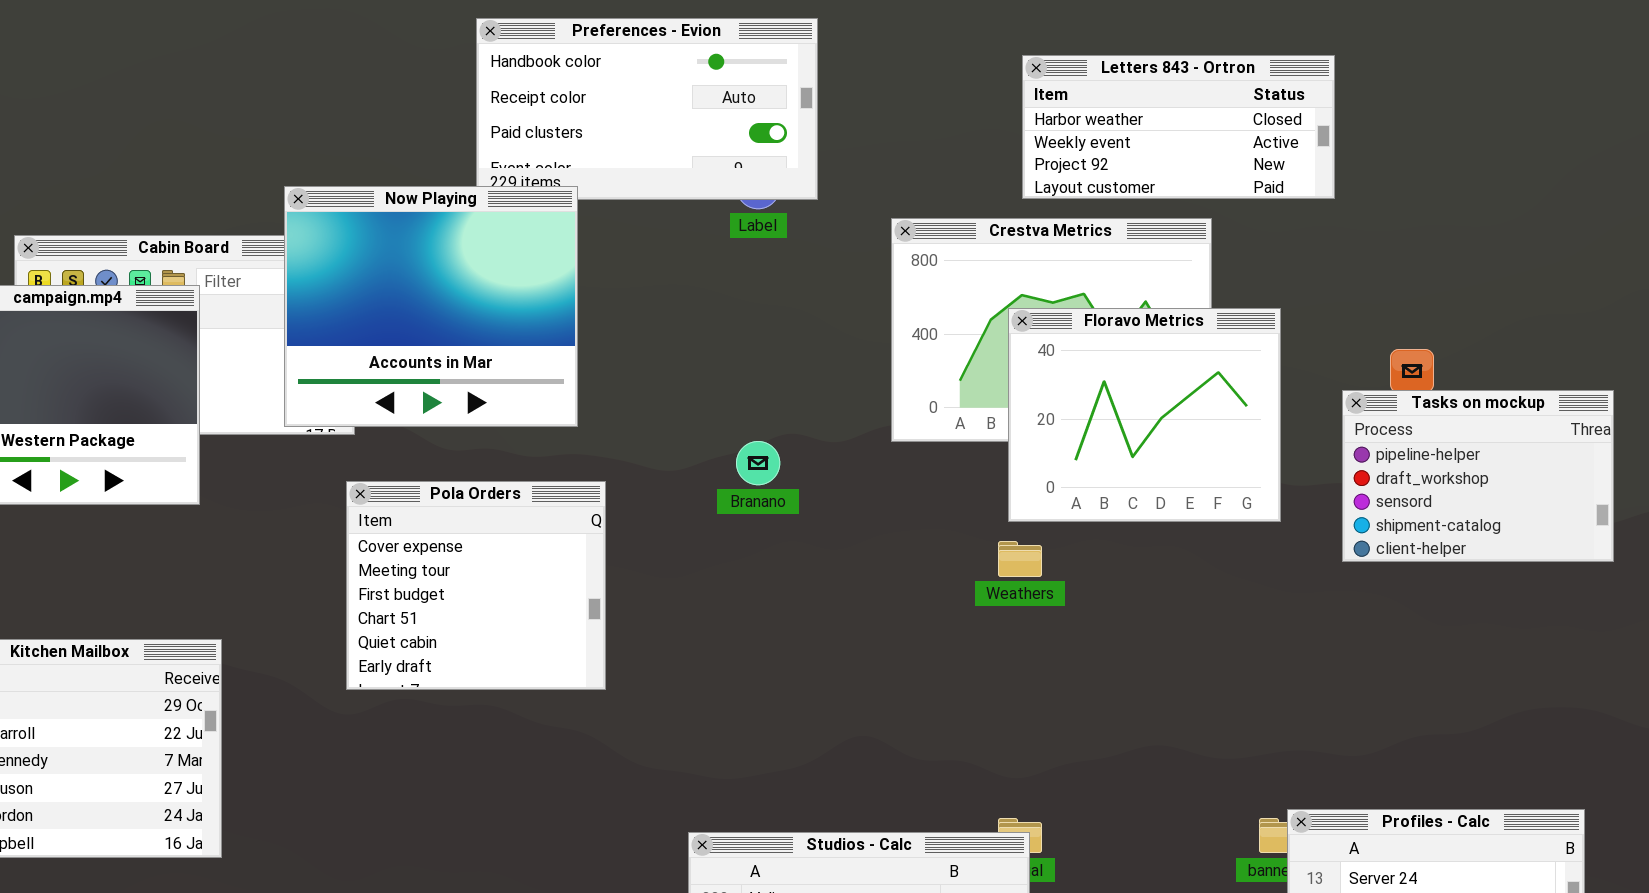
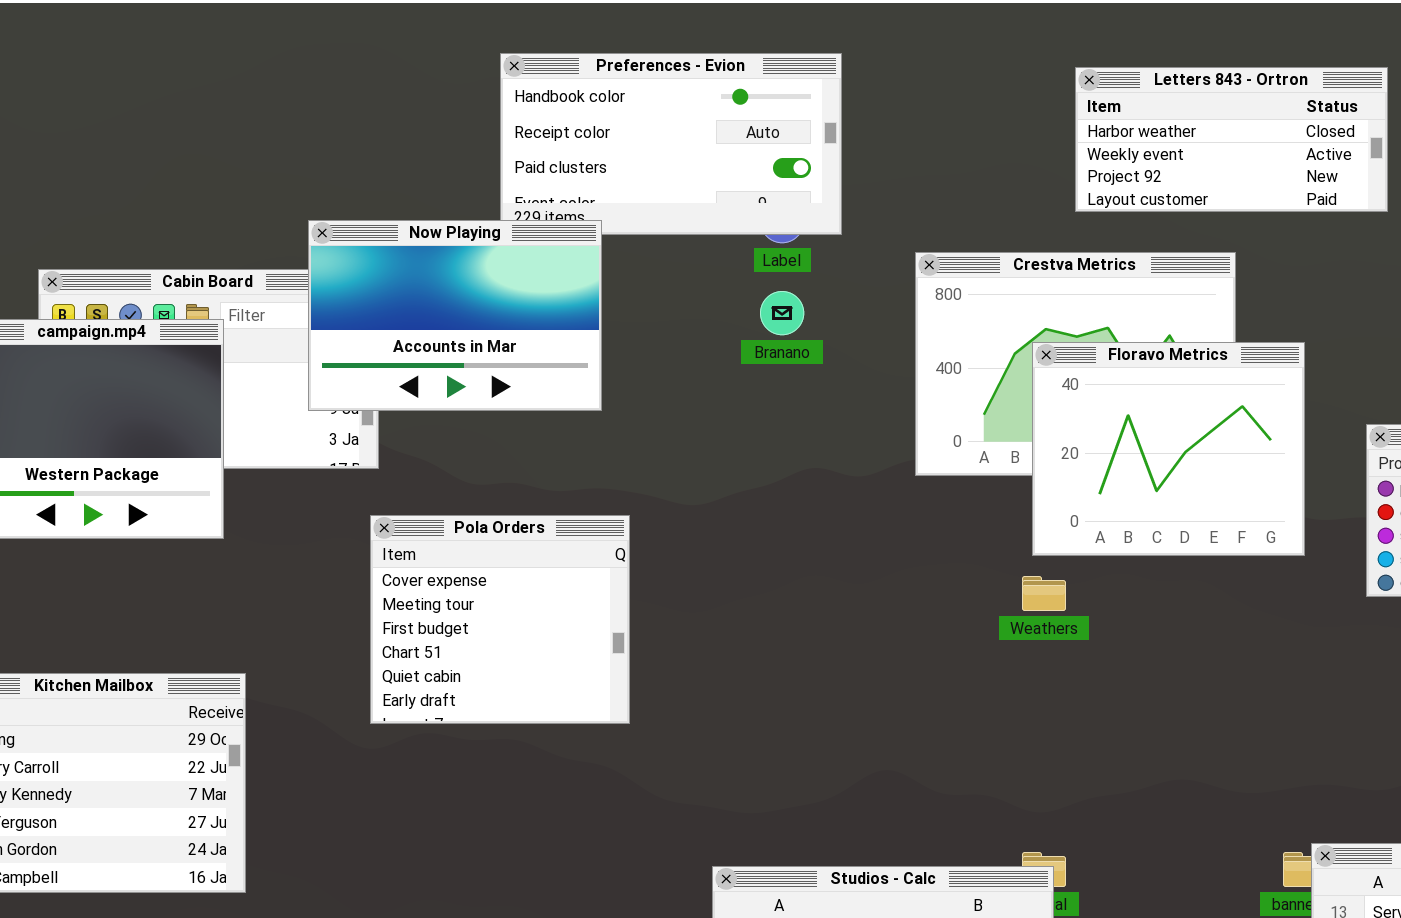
Letters 843 - Ortron: [1022,55,1335,199] -> [1075,67,1388,212], moved
Now Playing: [284,186,578,427] -> [308,220,602,411], resized
Branano: [736,441,780,485] -> [760,291,804,335], moved

